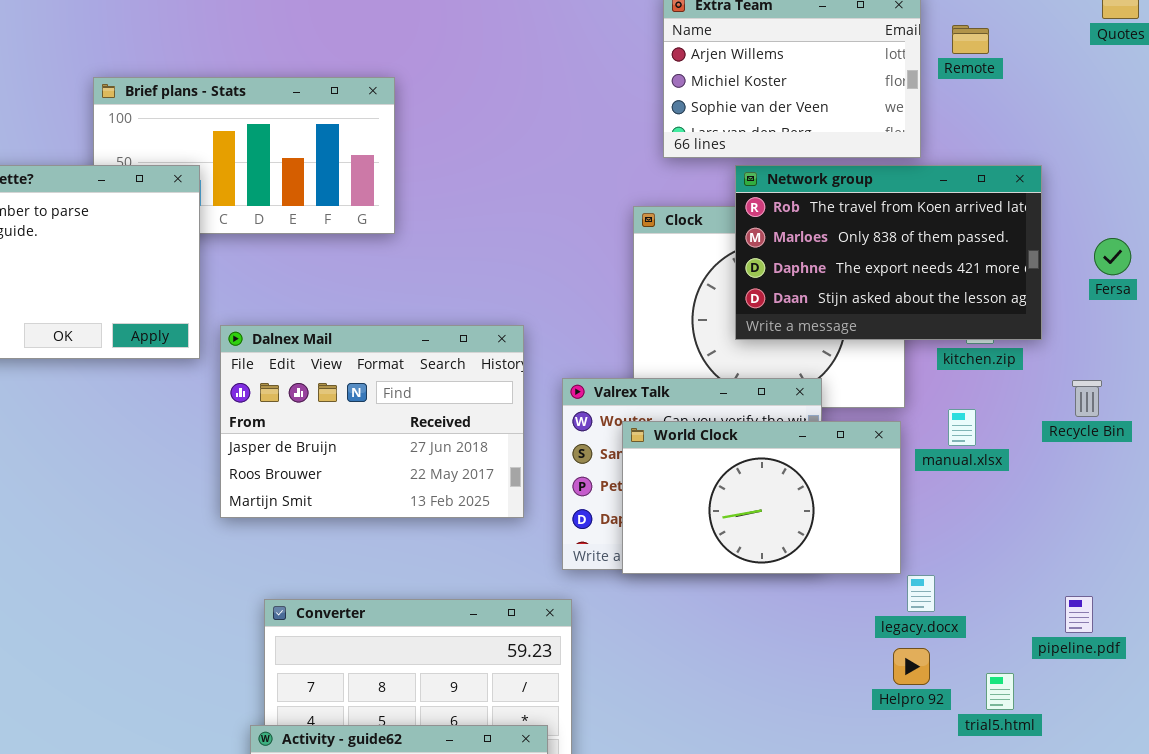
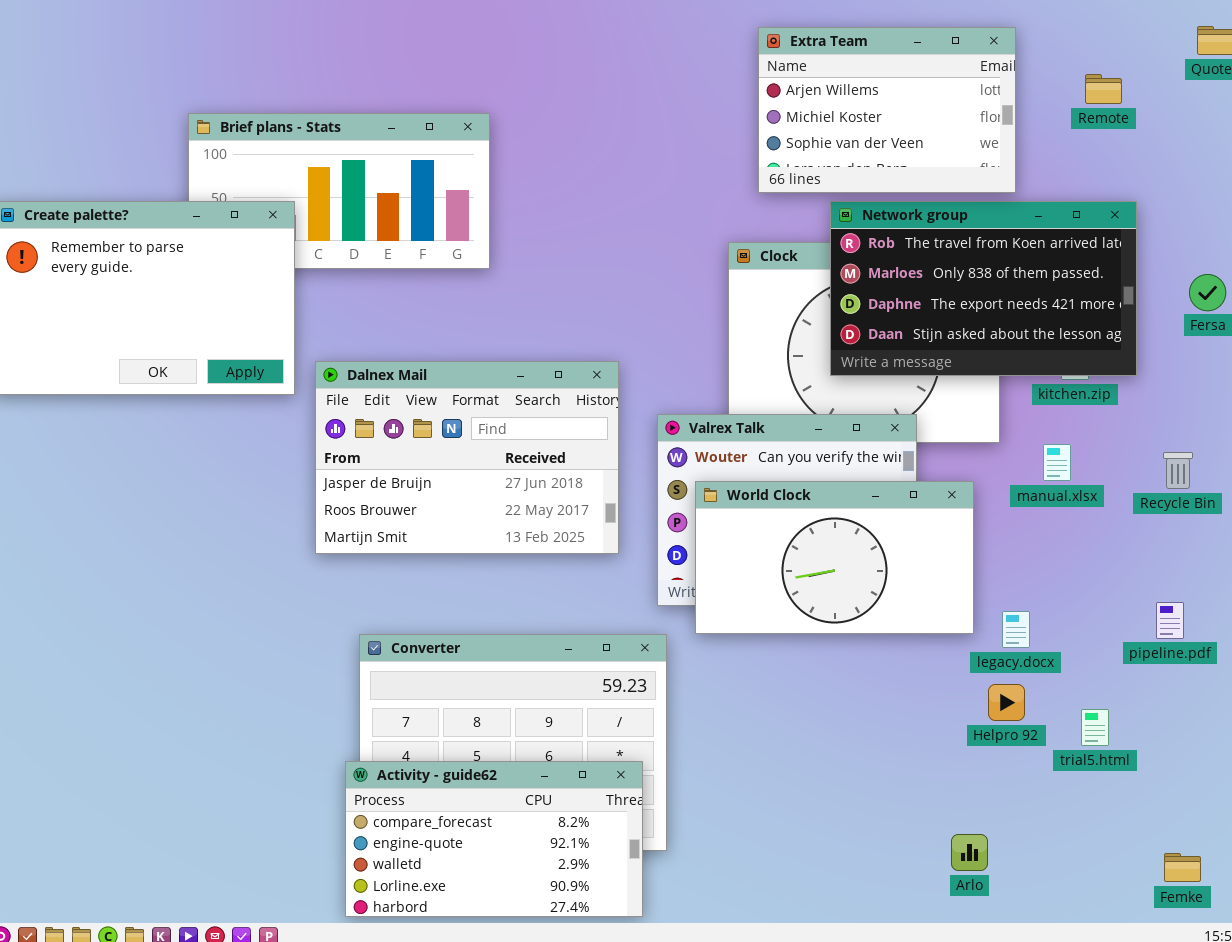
Remote: [952,25,989,54] -> [1085,74,1122,104], moved
Recycle Bin: [1072,380,1102,417] -> [1163,452,1193,489], moved
World Clock: [622,421,901,574] -> [695,481,974,634], moved
pipeline.pdf: [1065,596,1093,633] -> [1156,602,1184,639], moved

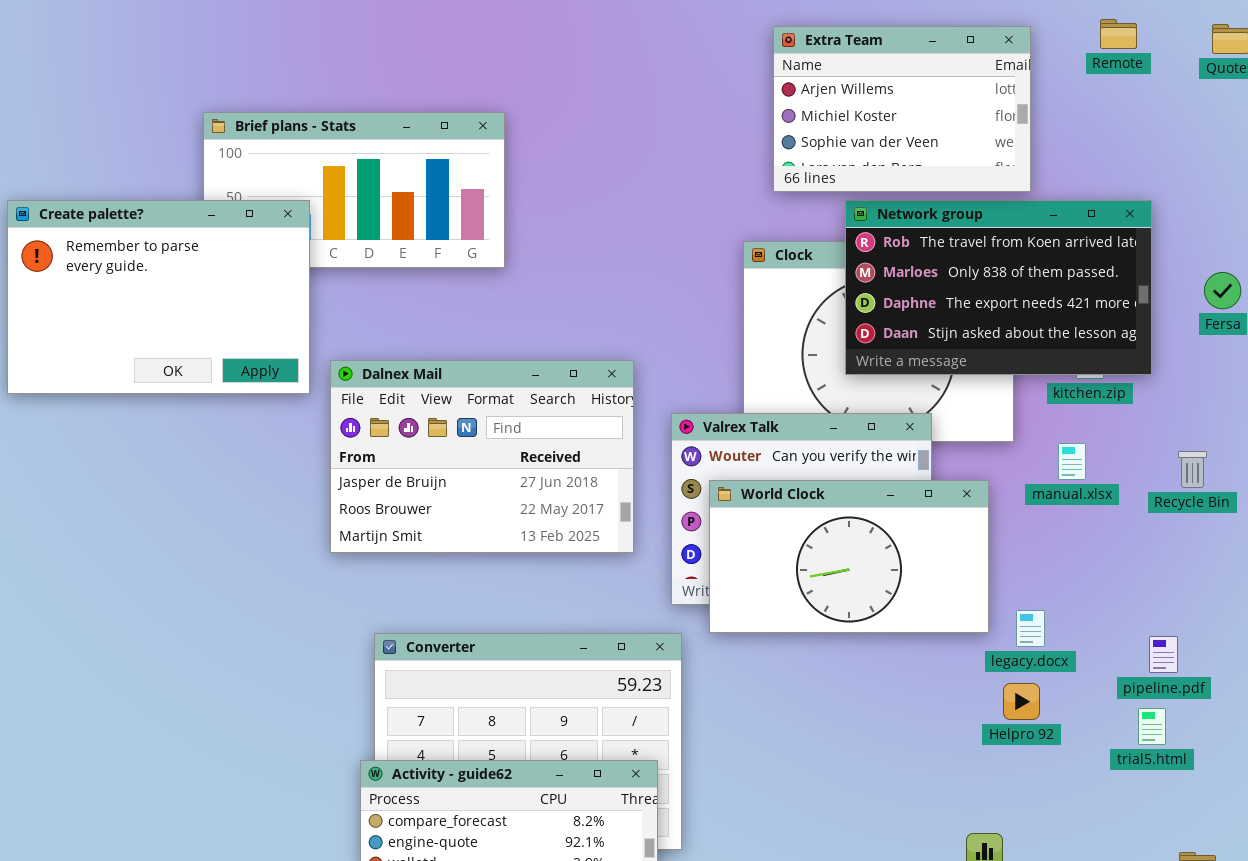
Remote: [1085,74,1122,104] -> [1100,19,1137,49], moved
pipeline.pdf: [1156,602,1184,639] -> [1149,636,1178,673], moved
trial5.html: [1081,709,1109,746] -> [1138,708,1166,745], moved

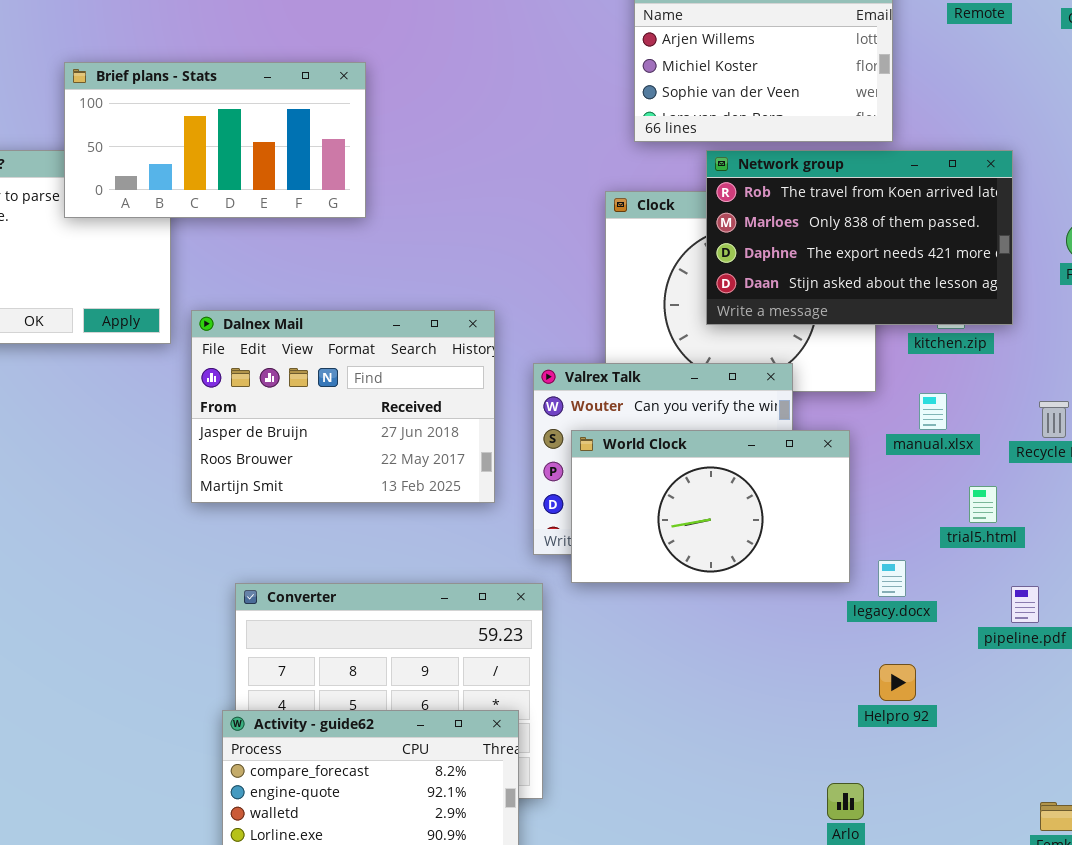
Brief plans - Stats: [203,112,505,268] -> [64,62,366,218], raised
Helpro 92: [1003,683,1040,720] -> [879,664,916,701], moved
trial5.html: [1138,708,1166,745] -> [969,486,997,523], moved

